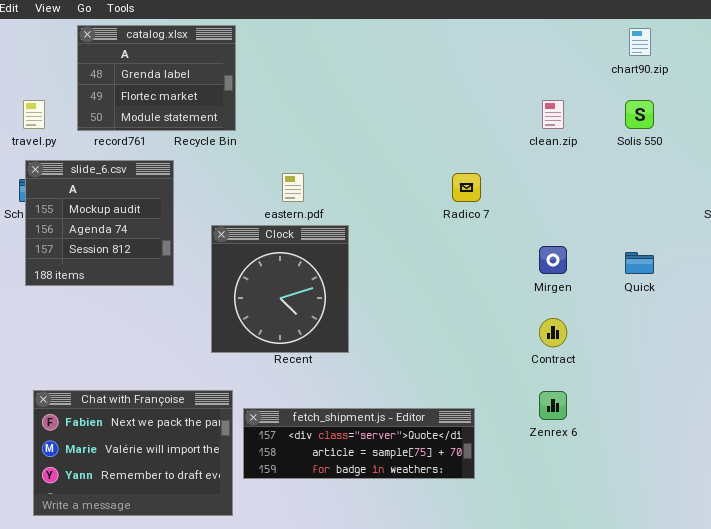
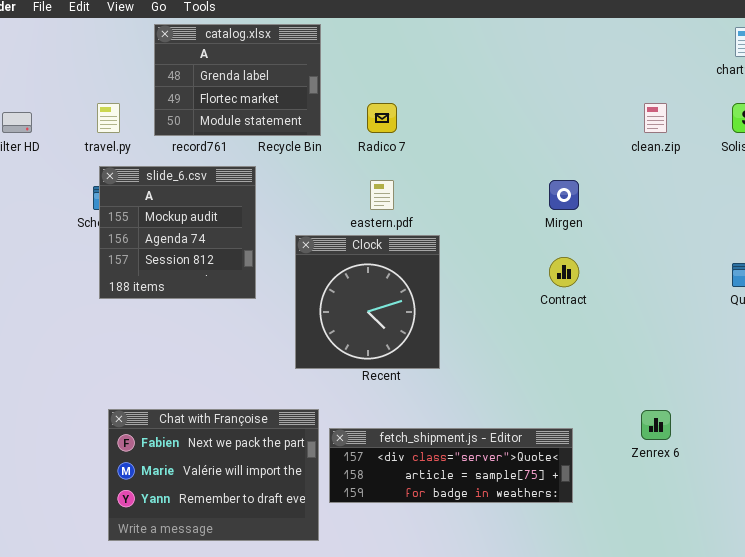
Radico 7: [452,173,481,202] -> [367,103,397,133], moved
Mirgen: [539,246,567,274] -> [549,180,579,210], moved
Contract: [539,318,567,347] -> [549,257,579,287], moved

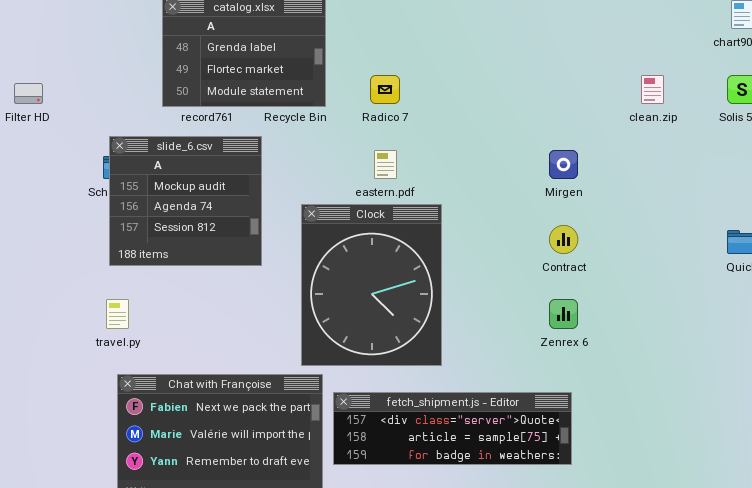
travel.py: [97,103,120,133] -> [106,299,129,329], moved
Clock: [295,235,440,369] -> [301,204,442,366], resized
Zenrex 6: [641,410,671,440] -> [549,299,578,329], moved

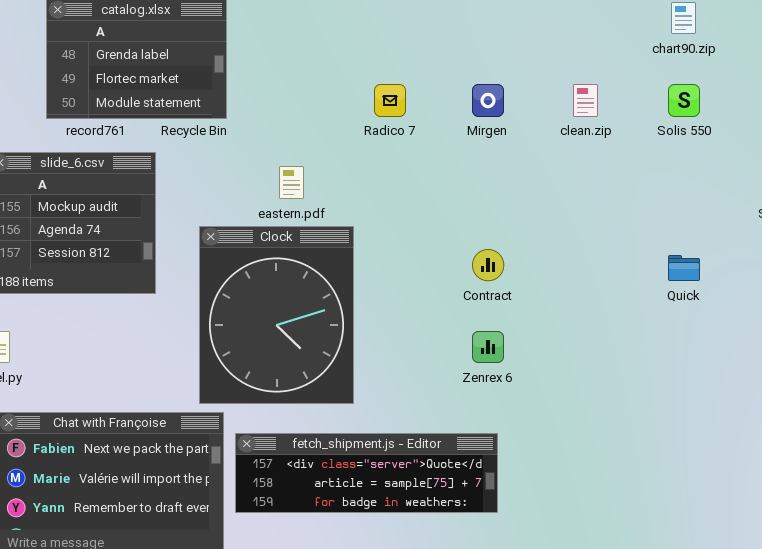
Radico 7: [370,75,400,104] -> [374,84,406,117], moved
Mirgen: [549,150,578,179] -> [472,84,504,117], moved

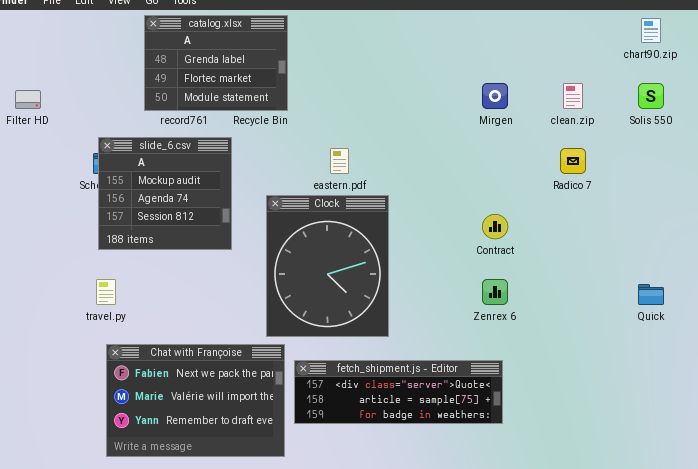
Radico 7: [374,84,406,117] -> [560,148,586,174], moved
Quick: [668,255,700,281] -> [638,284,664,305], moved

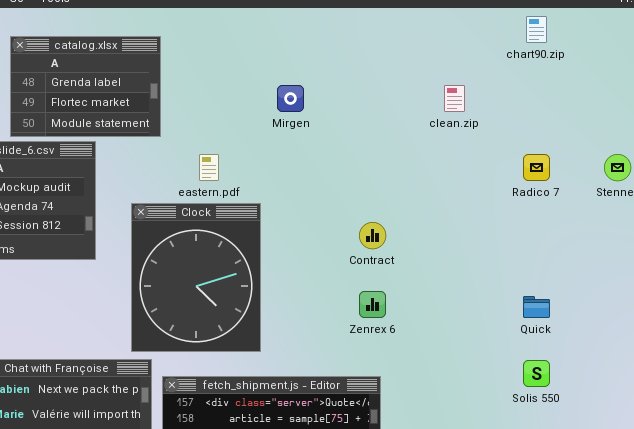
catalog.xlsx: [144,15,288,111] -> [10,36,161,137], moved
Mirgen: [482,83,508,109] -> [277,85,304,112], moved
Solis 550: [638,83,664,109] -> [523,360,550,387], moved
Radico 7: [560,148,586,174] -> [523,154,550,181], moved

